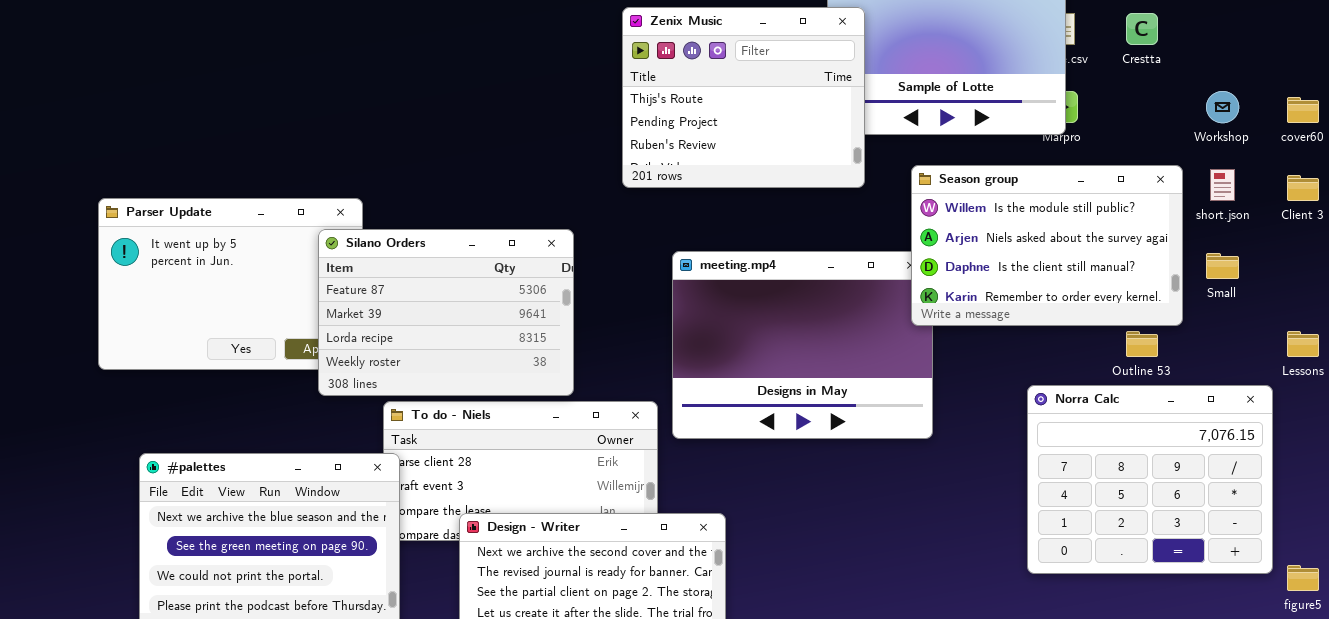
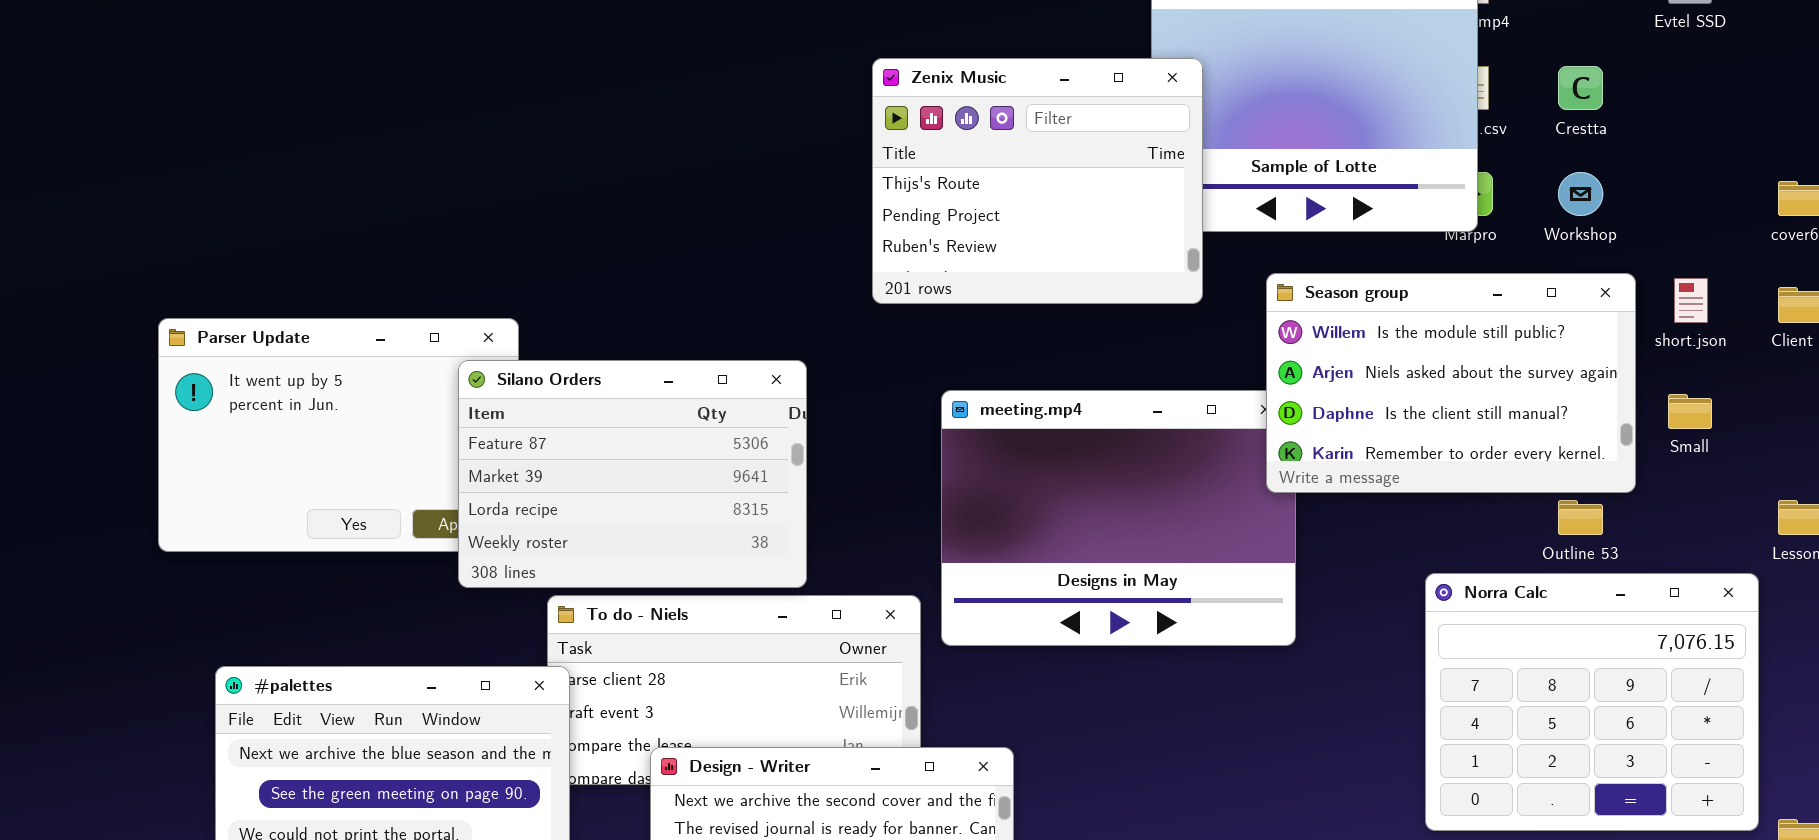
Workshop: [1206,91,1239,123] -> [1558,172,1603,216], moved

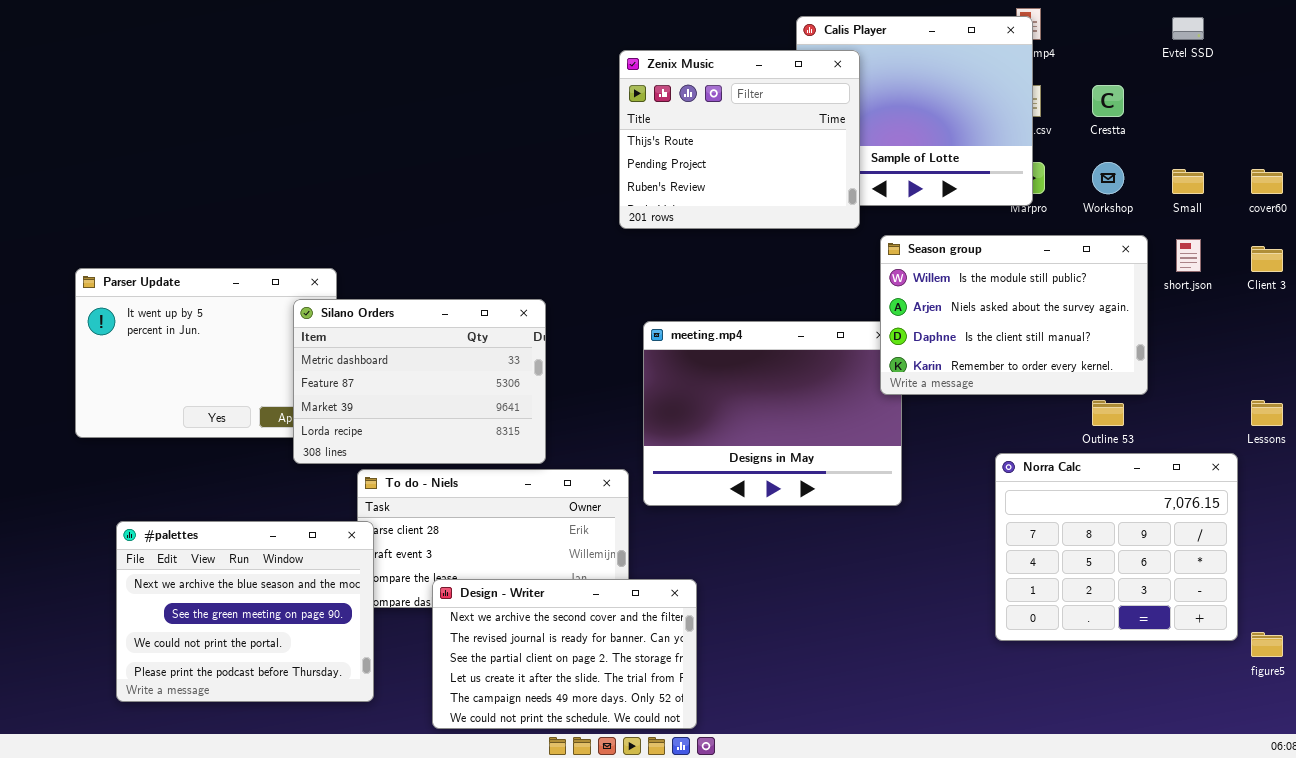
Zenix Music: [872,58,1203,304] -> [619,50,860,229], moved
Silano Orders: [458,360,807,588] -> [293,299,546,464], scrolled up 1 row
Small: [1668,394,1712,429] -> [1172,169,1204,194], moved

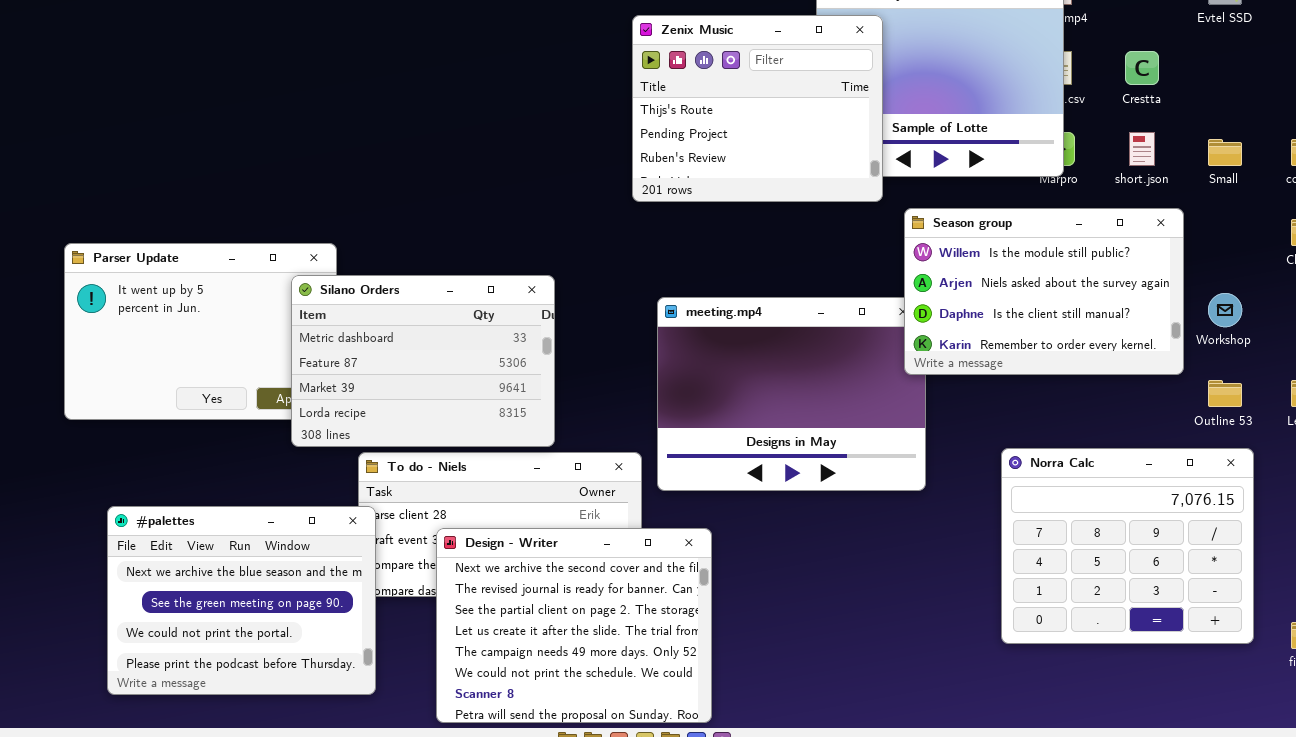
Workshop: [1092,162,1124,194] -> [1208,293,1242,327], moved
short.json: [1176,239,1201,272] -> [1129,132,1155,166], moved
Outline 53: [1092,400,1124,426] -> [1208,380,1242,407], moved
Norra Calc: [995,453,1238,641] -> [1001,448,1254,644], moved
Design - Writer: [432,579,697,729] -> [436,528,712,723], resized

